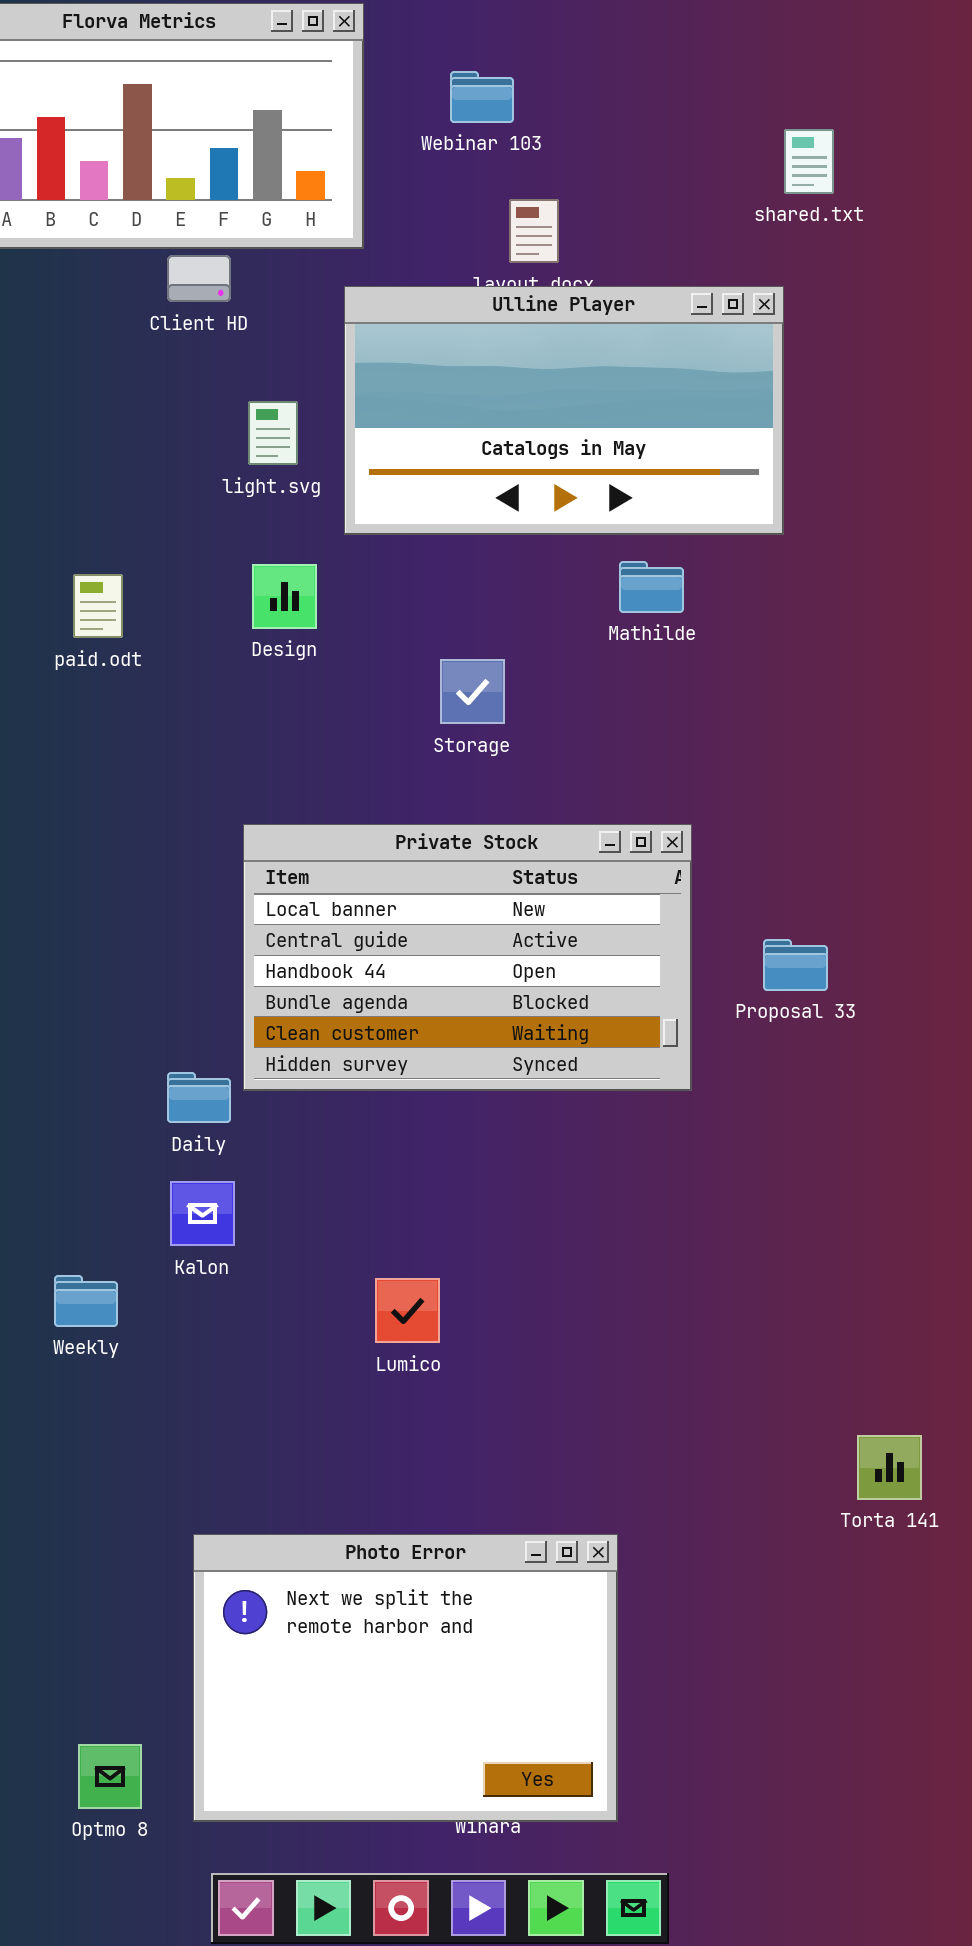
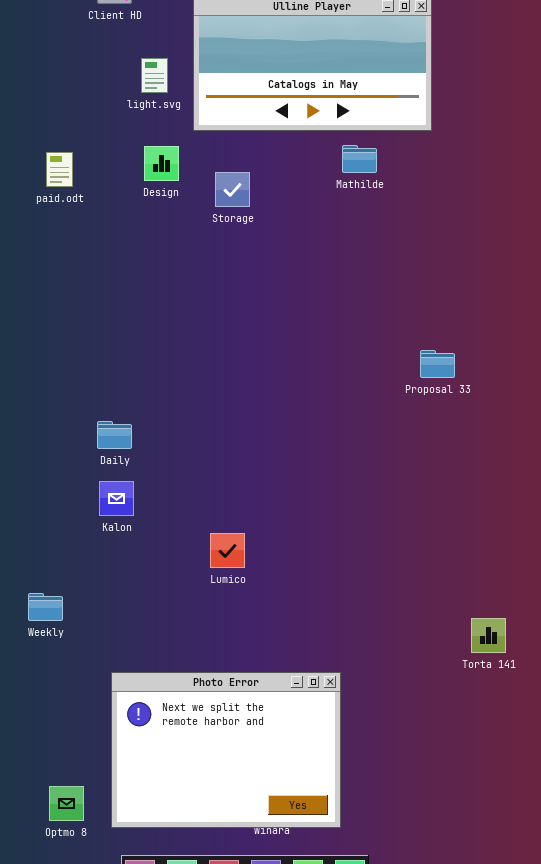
Storage: [440,659,505,724] -> [215,172,250,207], moved
Private Stock: [243,824,692,1091] -> none, closed
Weekly: [54,1275,118,1327] -> [28,593,63,621], moved

